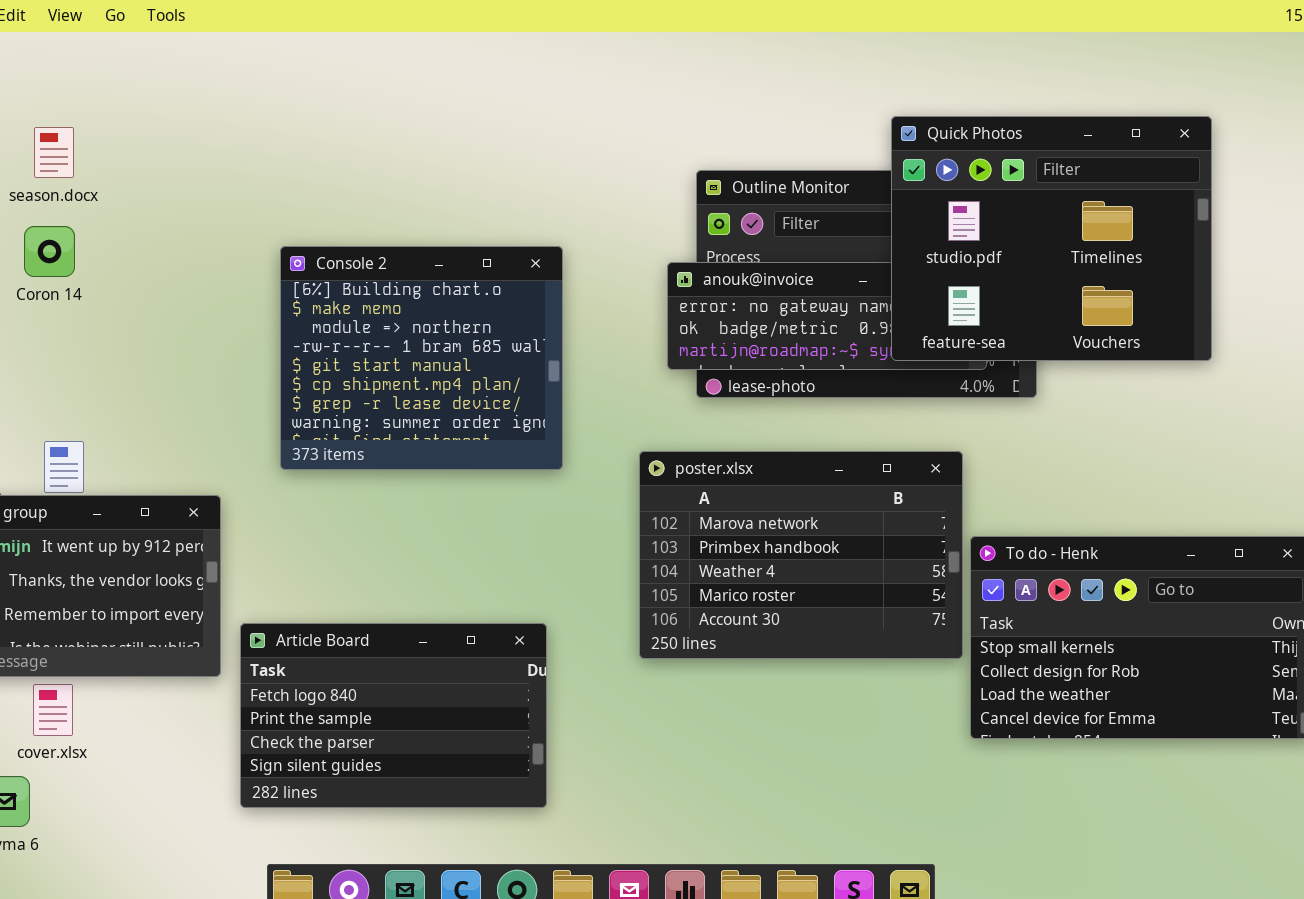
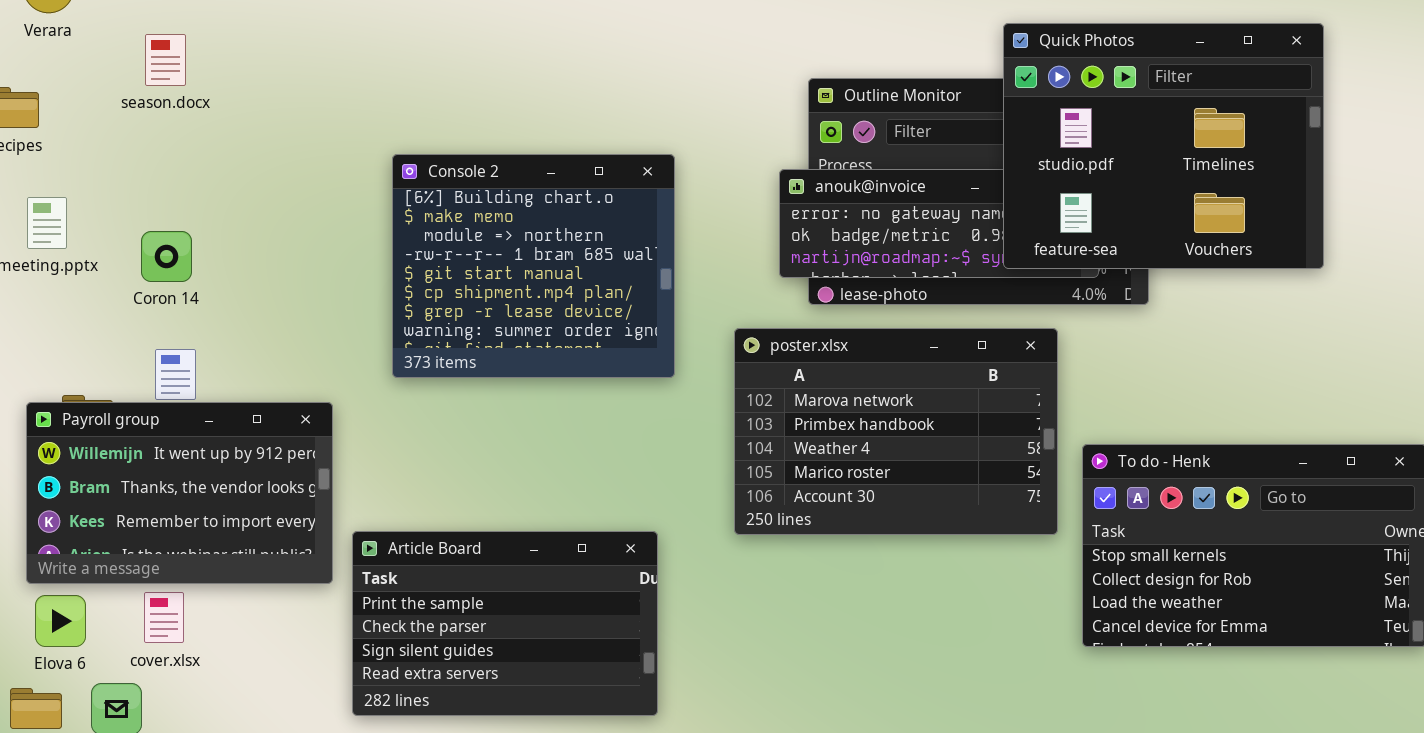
Coron 14: [24,226,75,277] -> [141,231,192,282], moved
poster.xlsx: [639,451,963,659] -> [734,328,1058,535], moved
Article Board: [240,623,547,808] -> [352,531,658,716], scrolled down 1 row

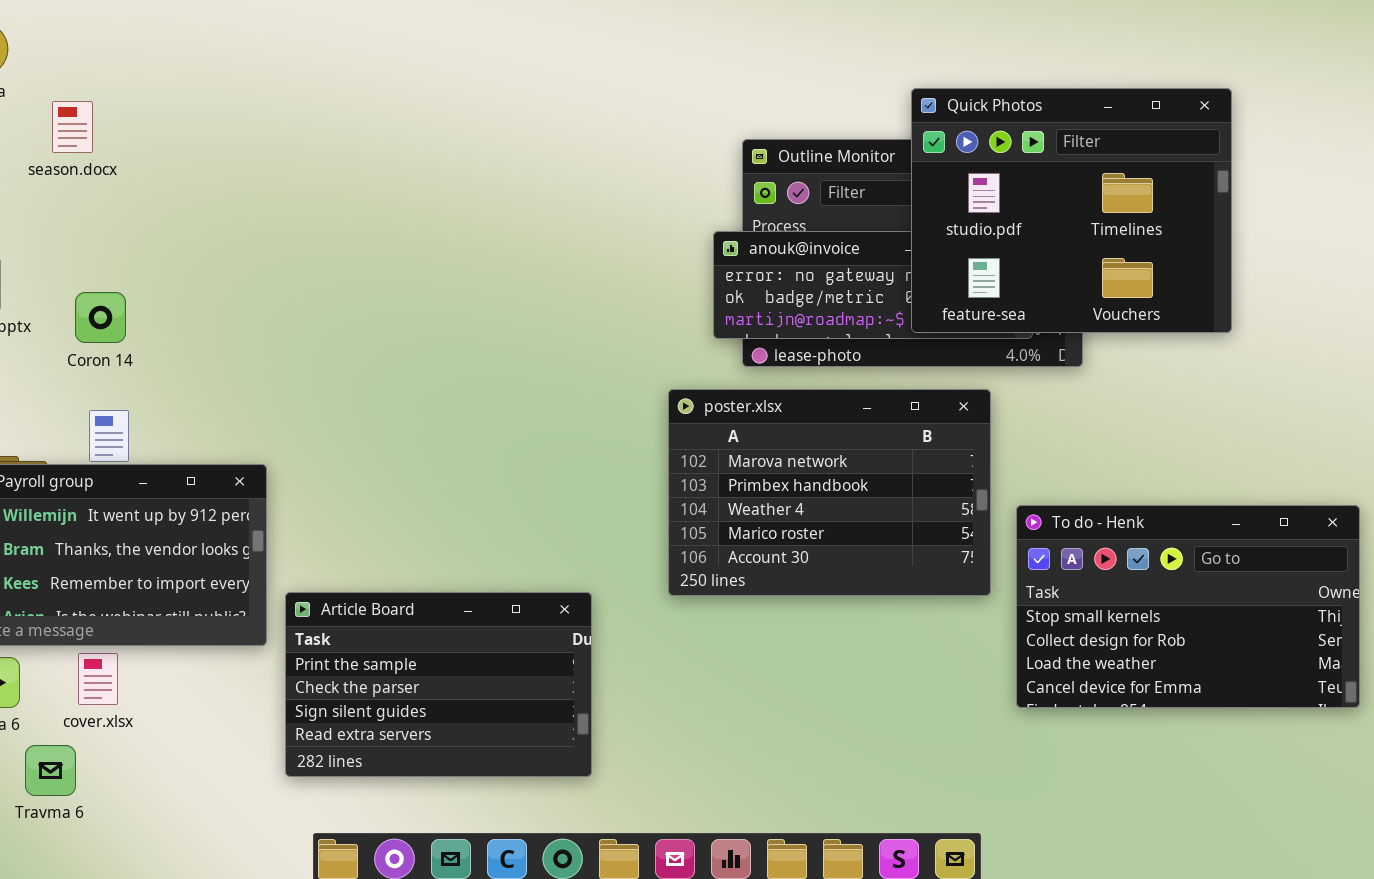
Quick Photos: [1003,23,1324,269] -> [911,88,1232,333], moved
season.docx: [145,34,186,86] -> [52,101,93,153], moved
Console 2: [392,154,675,378] -> none, closed

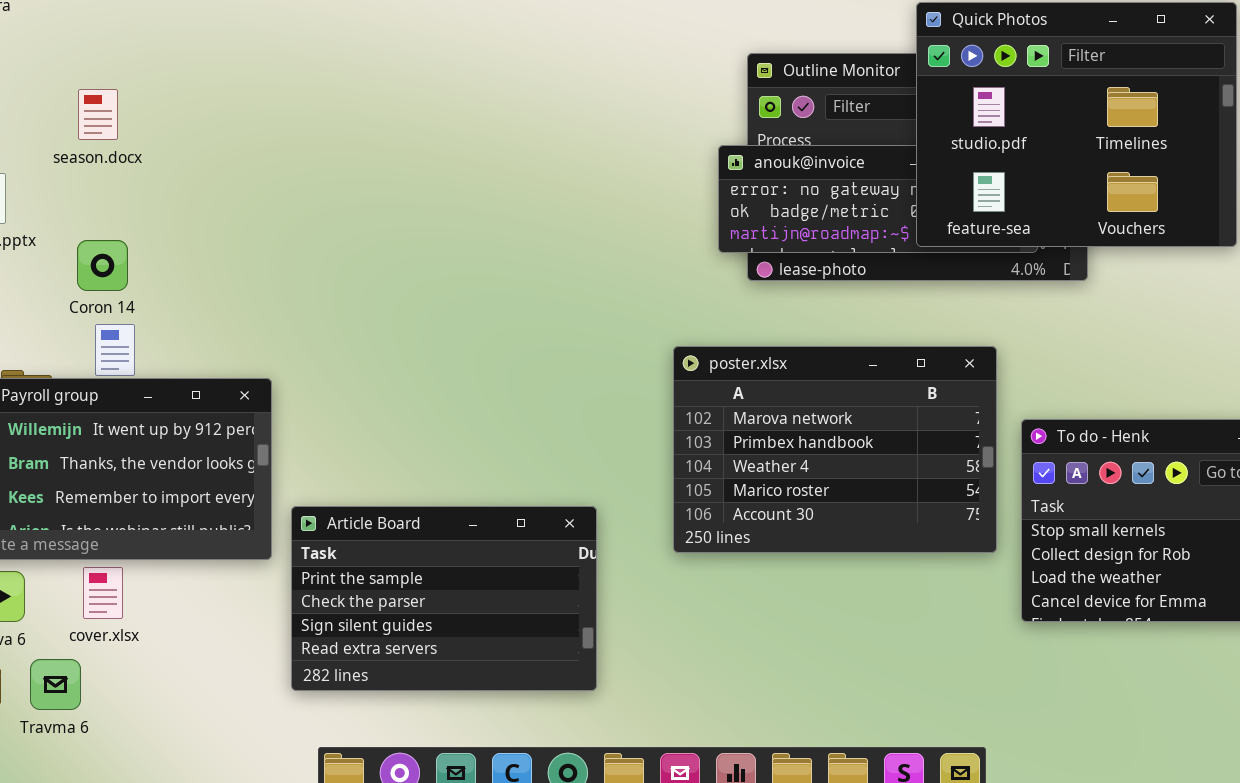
season.docx: [52,101,93,153] -> [78,89,118,140], moved
Coron 14: [75,292,126,343] -> [77,240,128,291], moved
poster.xlsx: [668,389,991,596] -> [673,346,997,553], moved

